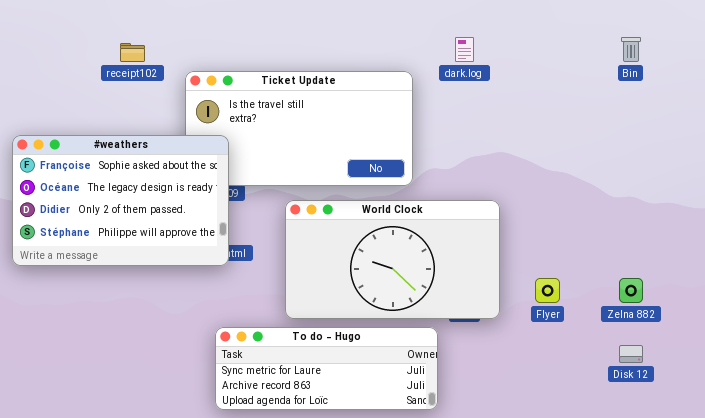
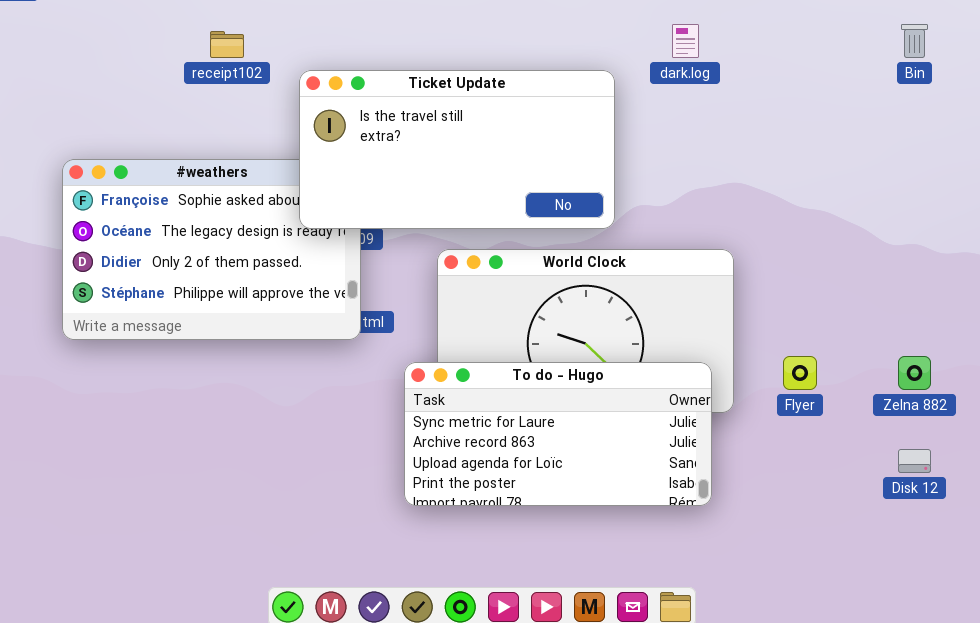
Ticket Update: [185,71,413,186] -> [299,70,615,229], raised
To do - Hugo: [215,327,438,410] -> [404,362,712,506], moved, resized

